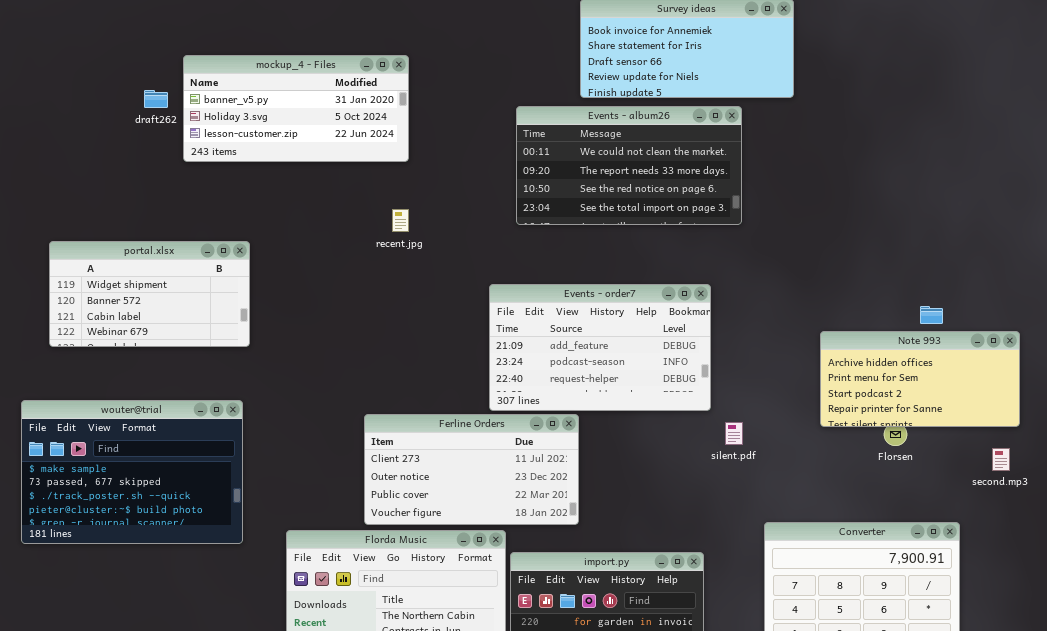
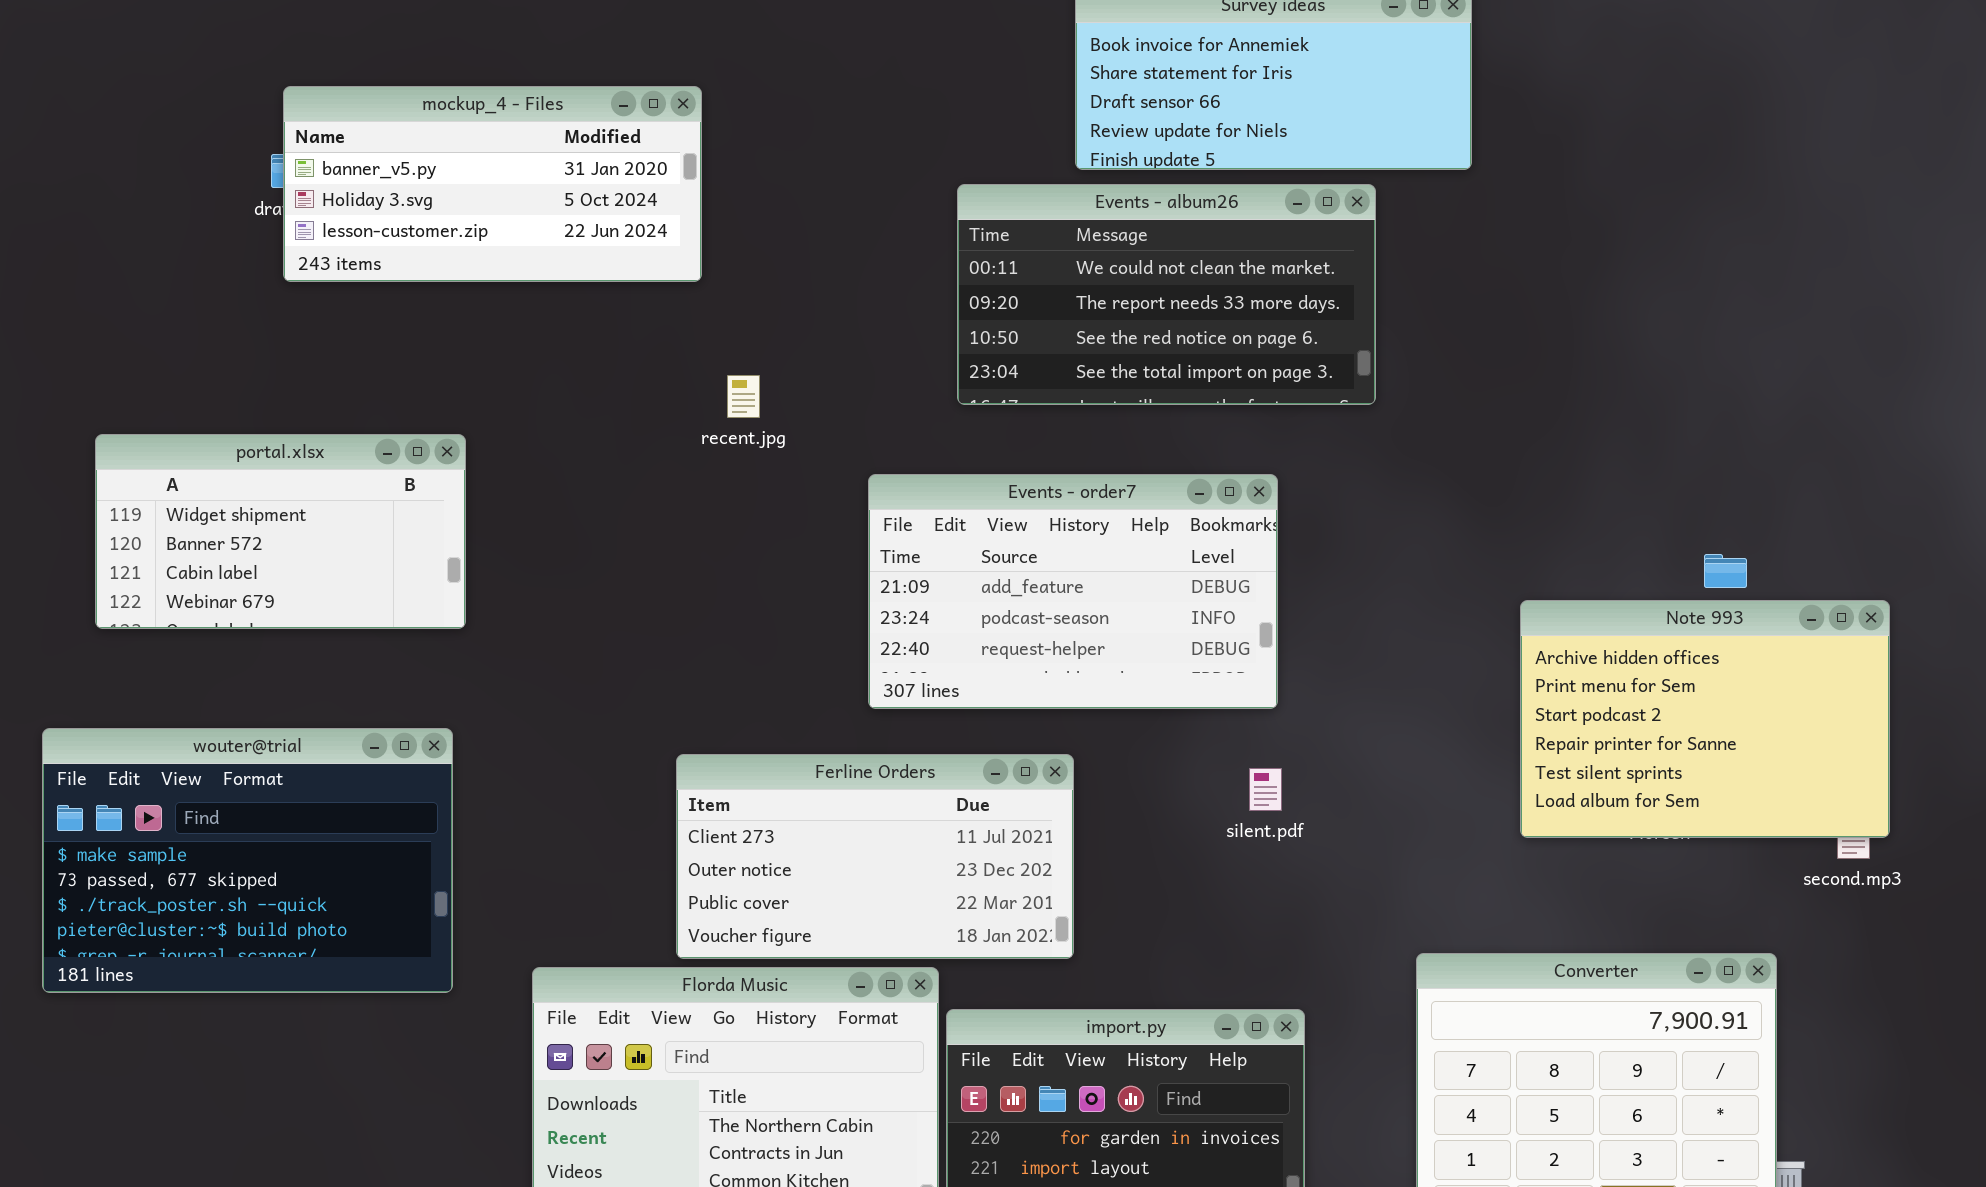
mockup_4 - Files: [183,55,409,162] -> [283,86,702,282], moved
Events - order7: [489,284,711,411] -> [868,474,1278,709], moved
Note 993: [820,331,1020,427] -> [1520,600,1890,838], resized
silent.pdf: [725,422,743,445] -> [1249,768,1282,811], moved

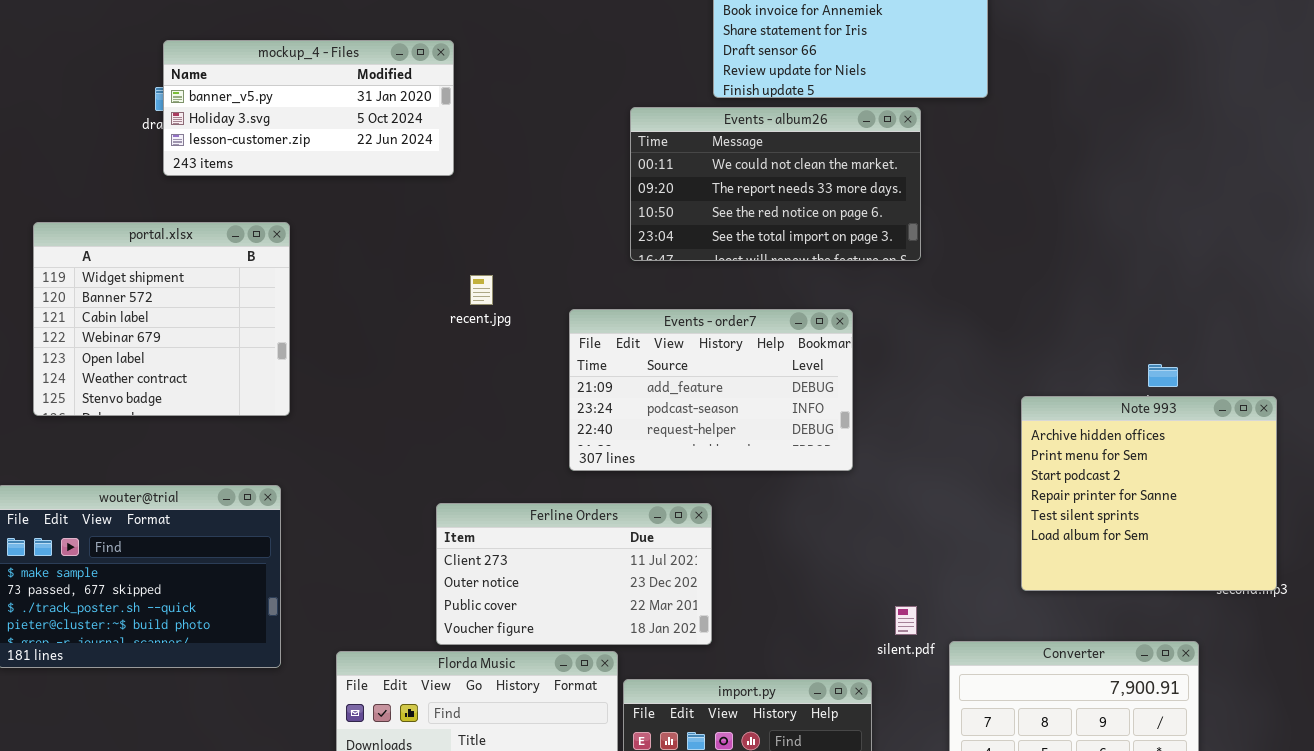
recent.jpg: [727,375,760,418] -> [470,275,493,305], moved
portal.xlsx: [95,434,466,629] -> [33,222,290,416], resized
Note 993: [1520,600,1890,838] -> [1021,396,1277,591], resized
silent.pdf: [1249,768,1282,811] -> [895,606,917,635], moved

